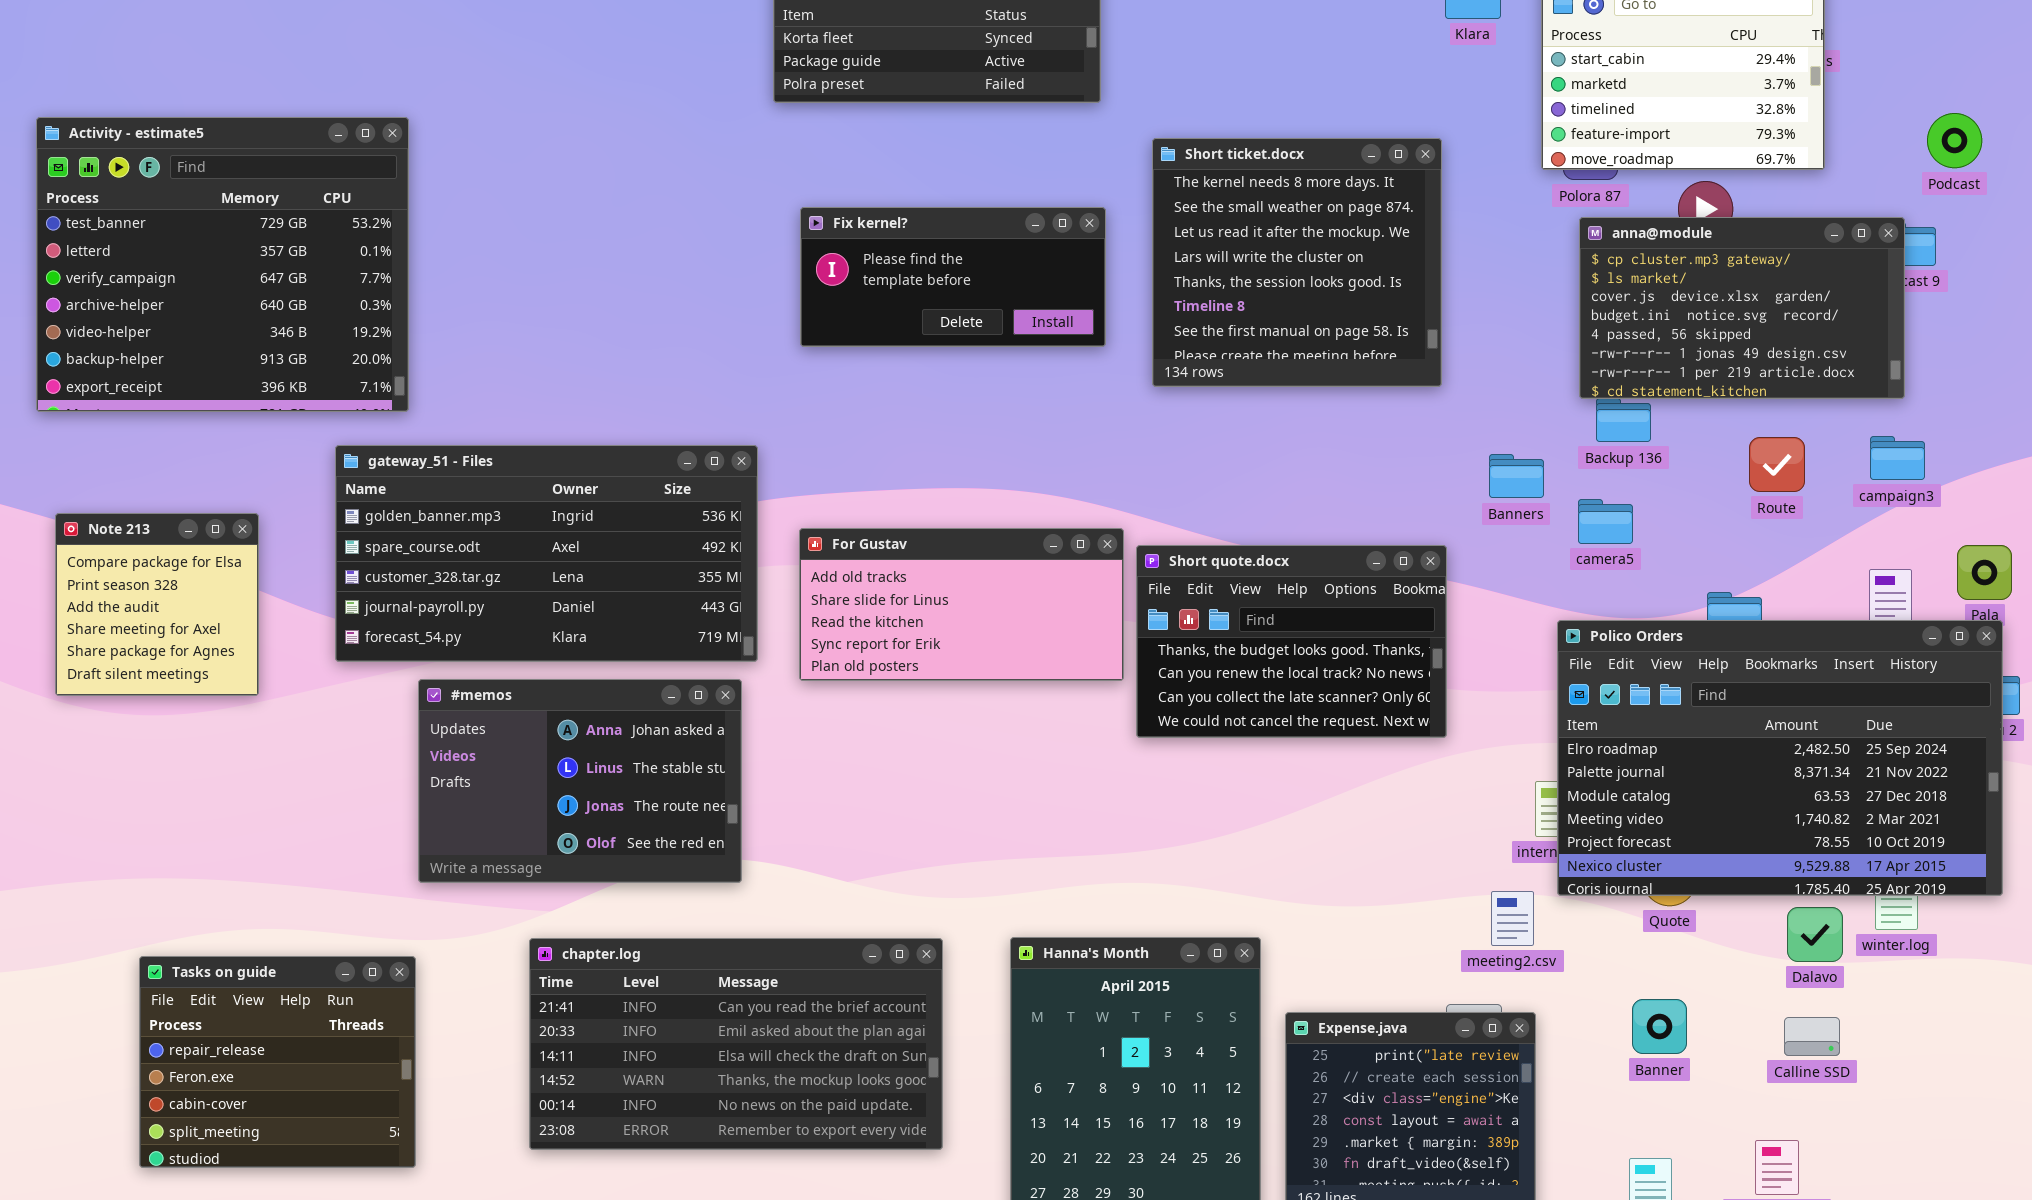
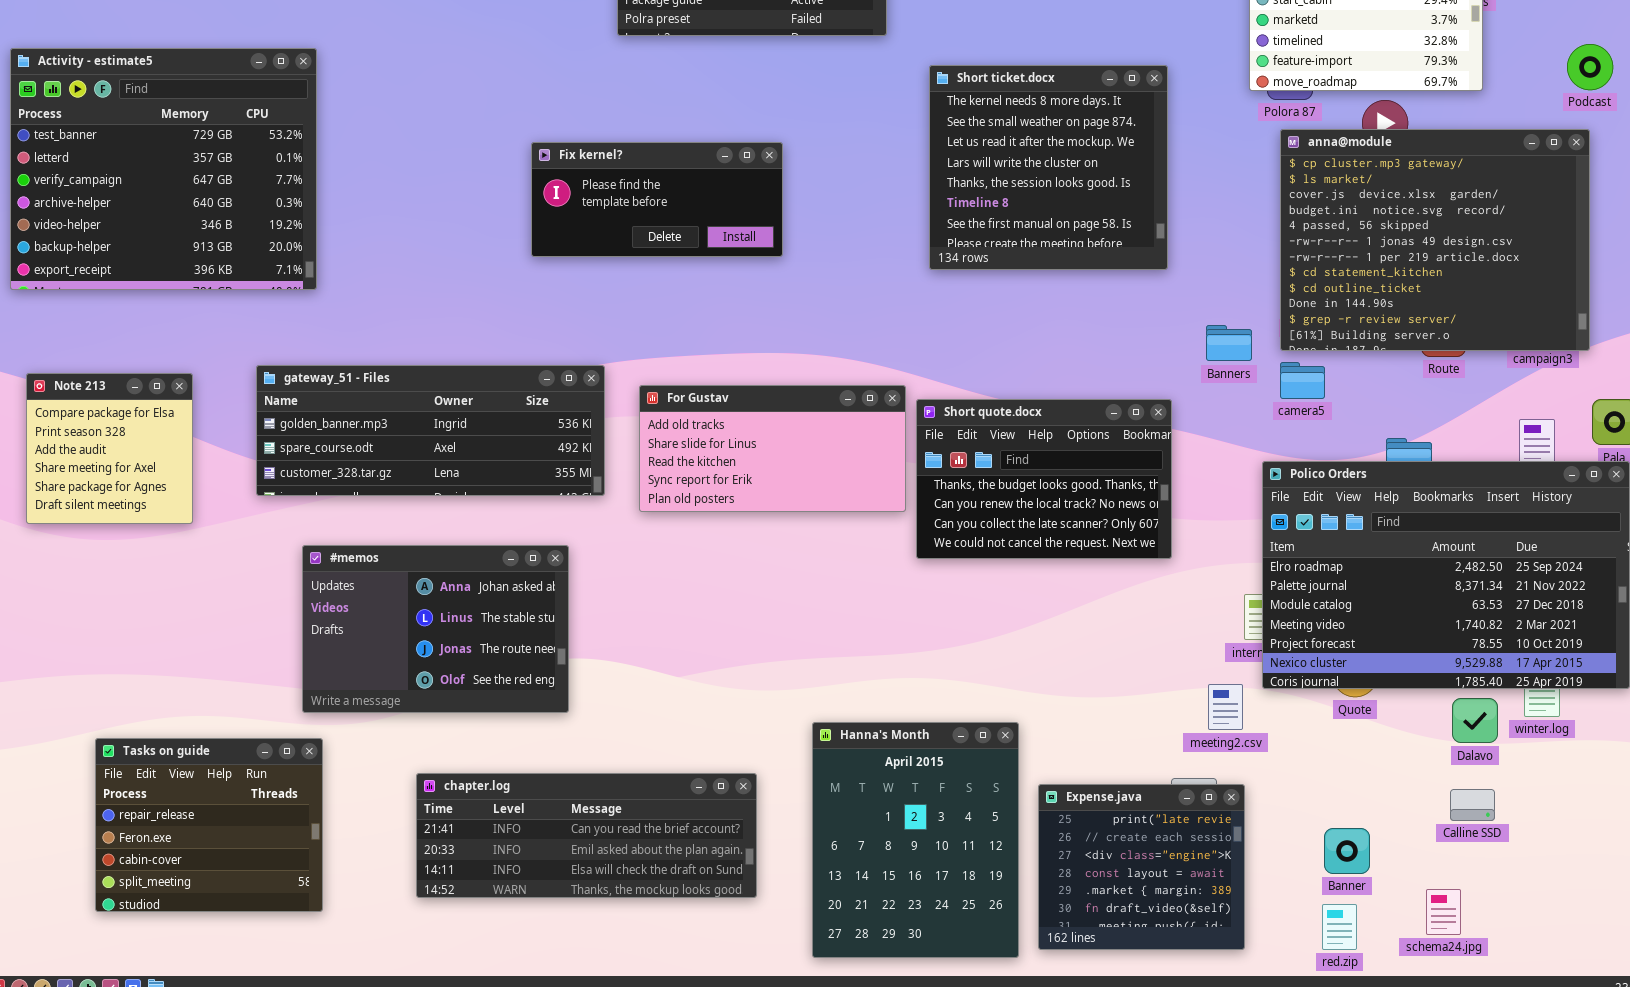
Fix kernel?: [800,207,1106,347] -> [531,142,783,257], moved
anna@module: [1579,217,1905,399] -> [1280,129,1590,351], resized
gateway_51 - Files: [335,445,758,662] -> [256,365,605,496], resized
#memos: [418,679,742,883] -> [302,545,569,713], moved
chapter.log: [529,938,943,1150] -> [416,773,757,898], resized
Banner: [1632,999,1687,1054] -> [1324,828,1370,874], moved

